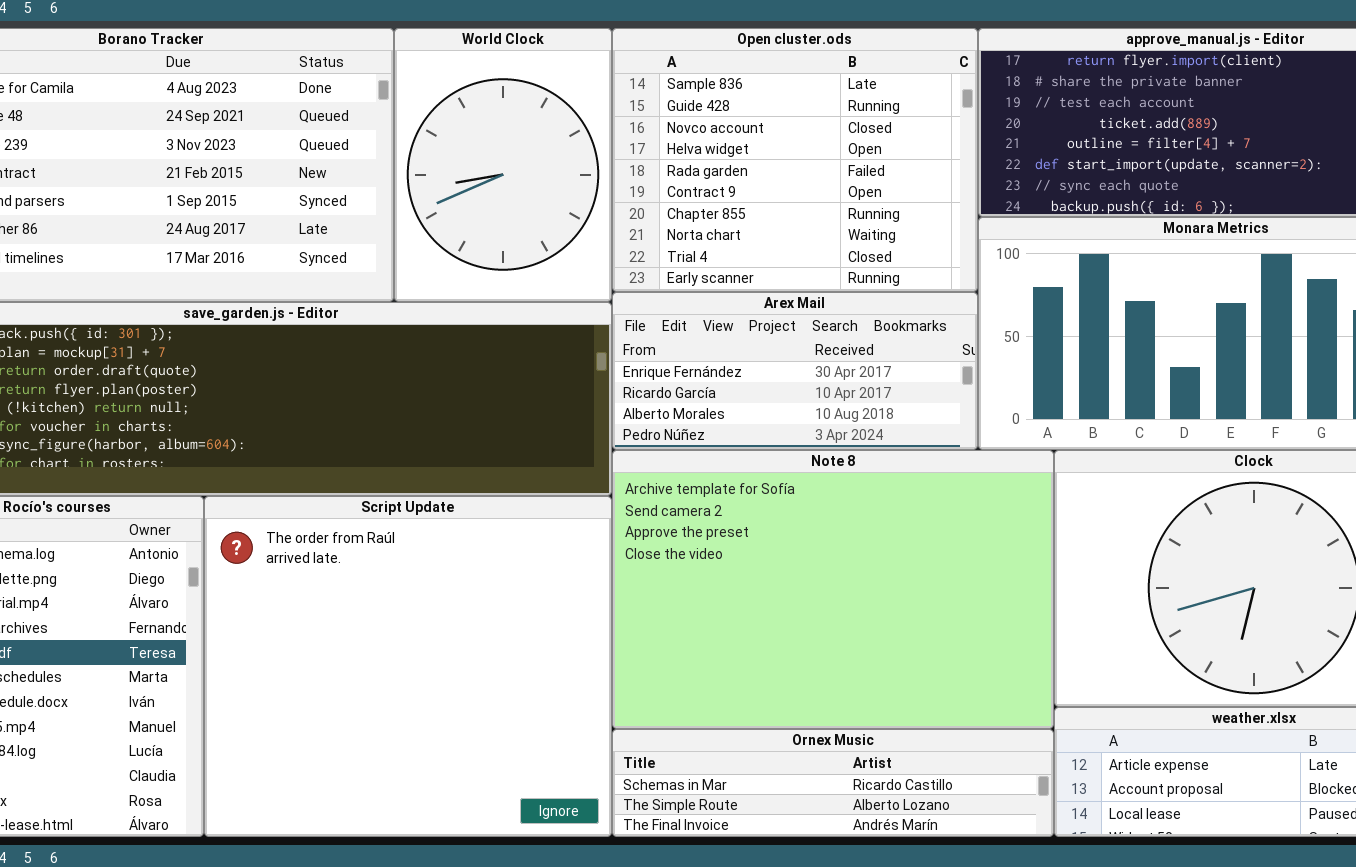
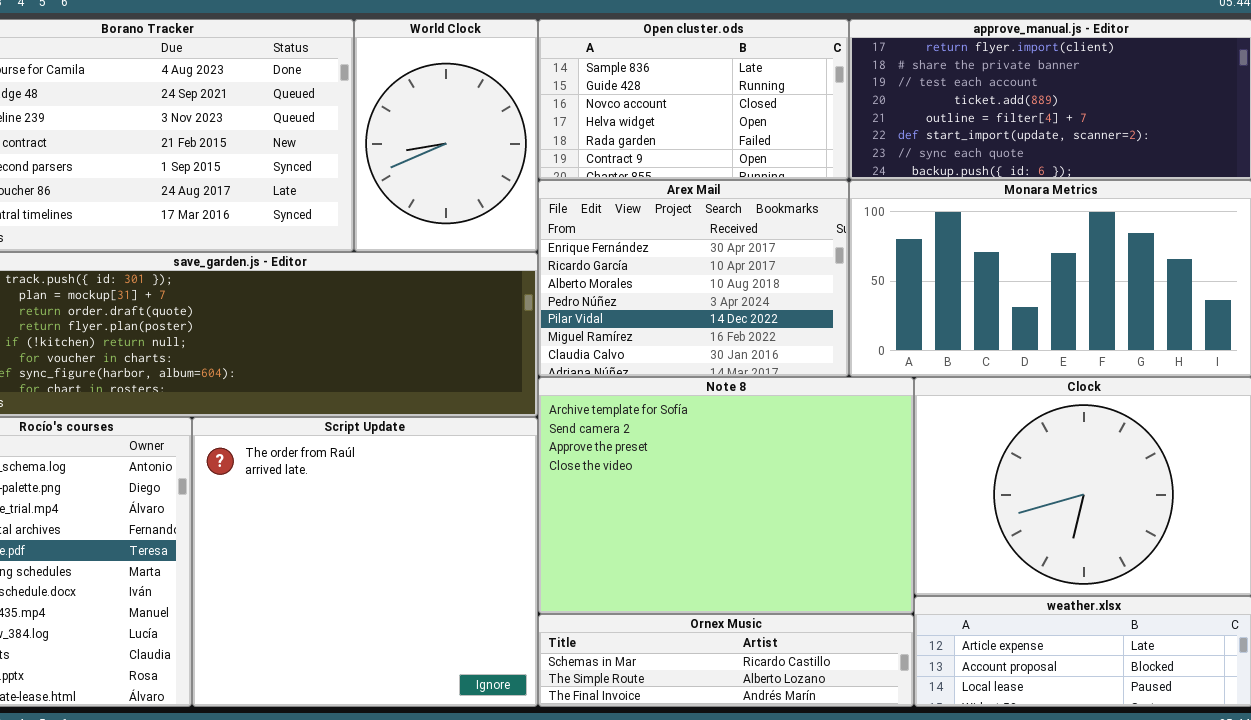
Open cluster.ods: [612,28,978,292] -> [538,19,849,180], resized
Arex Mail: [612,292,978,450] -> [538,180,849,377], resized

